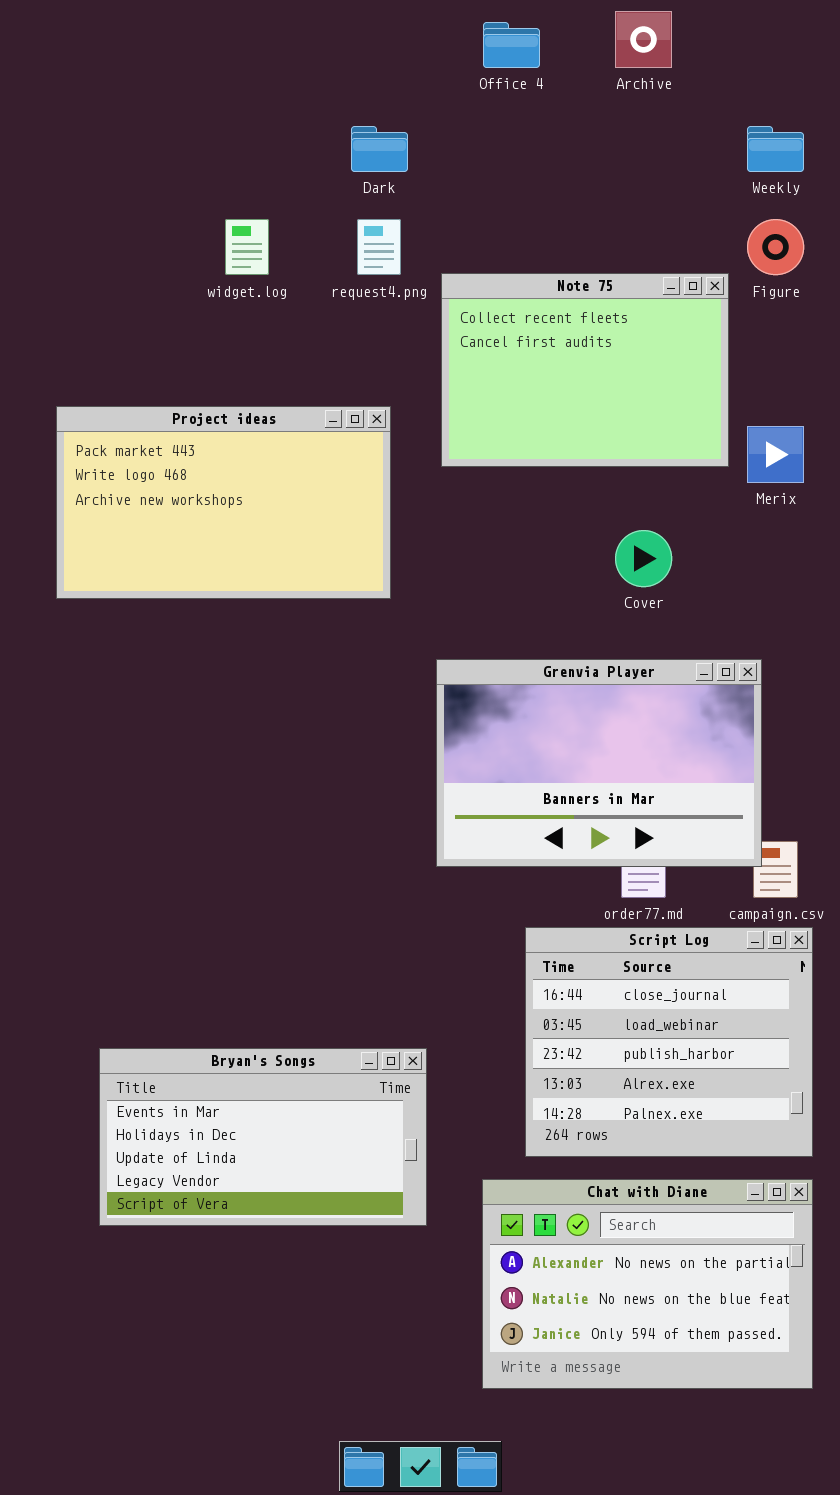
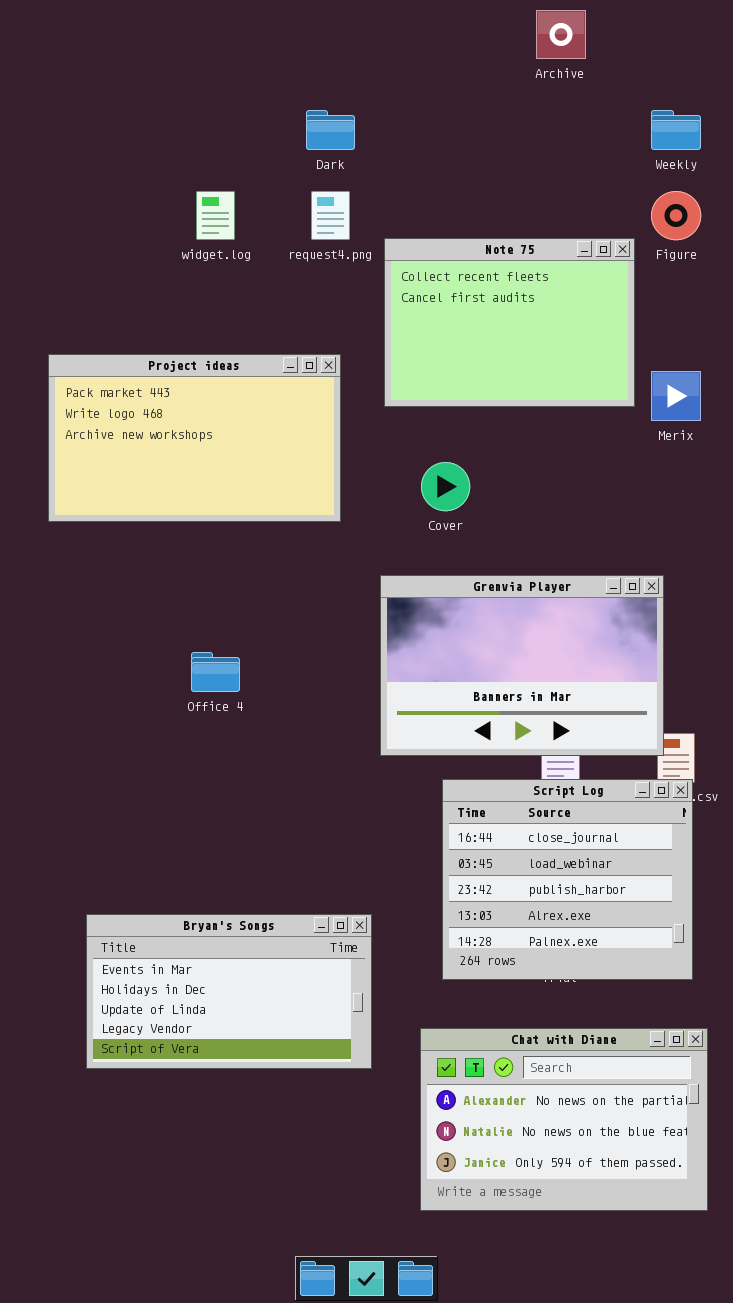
Office 4: [483,22,540,68] -> [191,652,240,692], moved
Cover: [615,530,672,587] -> [421,462,470,511], moved
Script Log: [525,927,813,1157] -> [442,779,693,980], moved

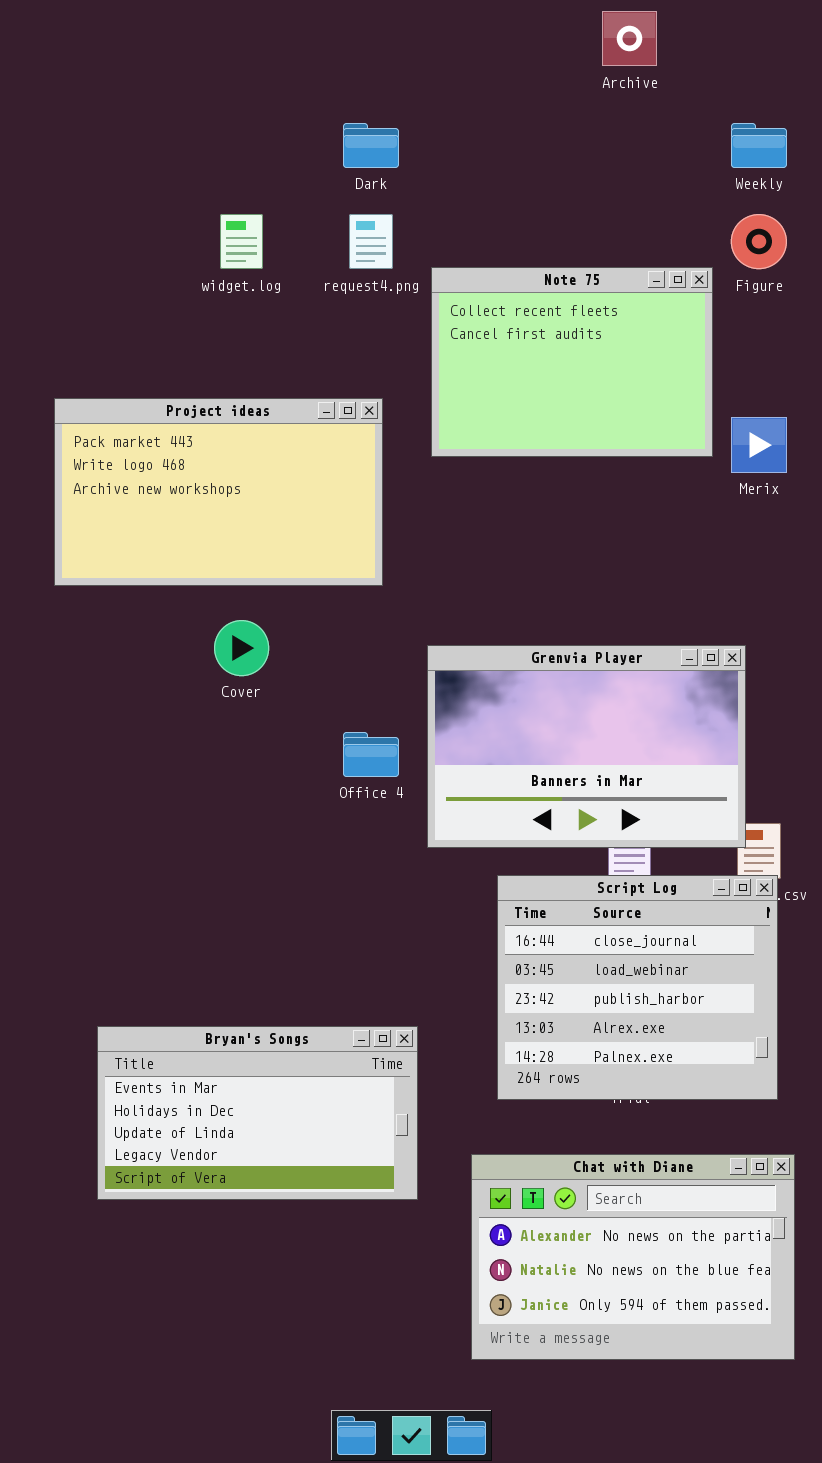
Cover: [421,462,470,511] -> [214,620,269,676], moved
Office 4: [191,652,240,692] -> [343,732,399,777], moved

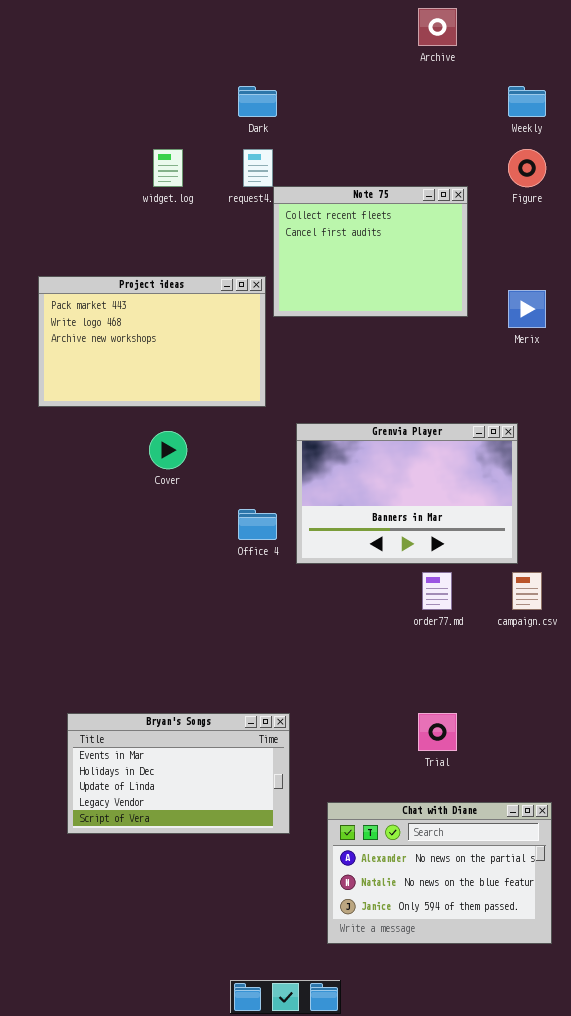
Note 75: [431,267,713,457] -> [273,186,468,317], moved
Grenvia Player: [427,645,746,848] -> [296,423,518,564], moved
Script Log: [497,875,778,1100] -> none, closed

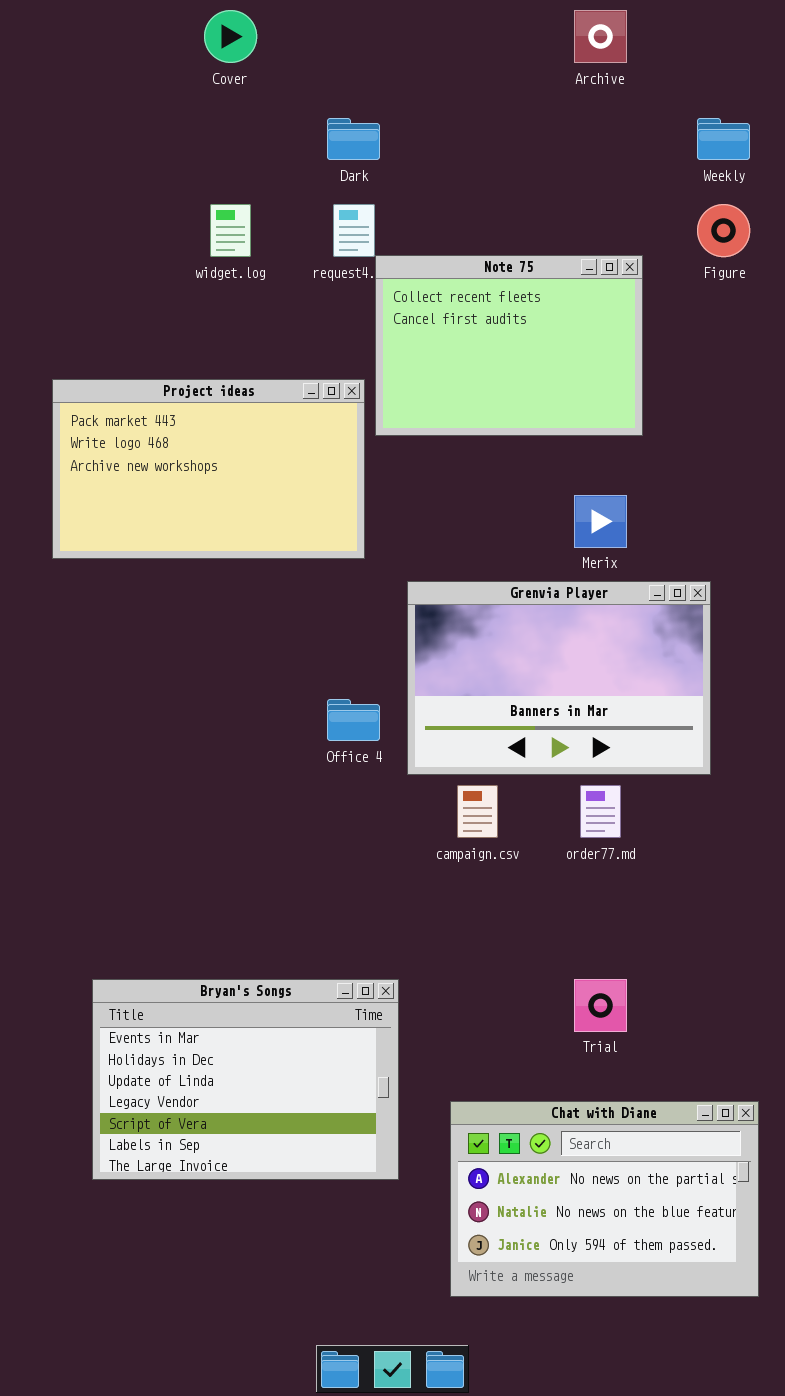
Merix: [508,290,546,328] -> [574,495,627,548], moved
Cover: [149,431,187,469] -> [204,10,257,63], moved
campaign.csv: [512,572,542,610] -> [457,785,498,838], moved
Bryan's Songs: [67,713,290,834] -> [92,979,399,1180], resized

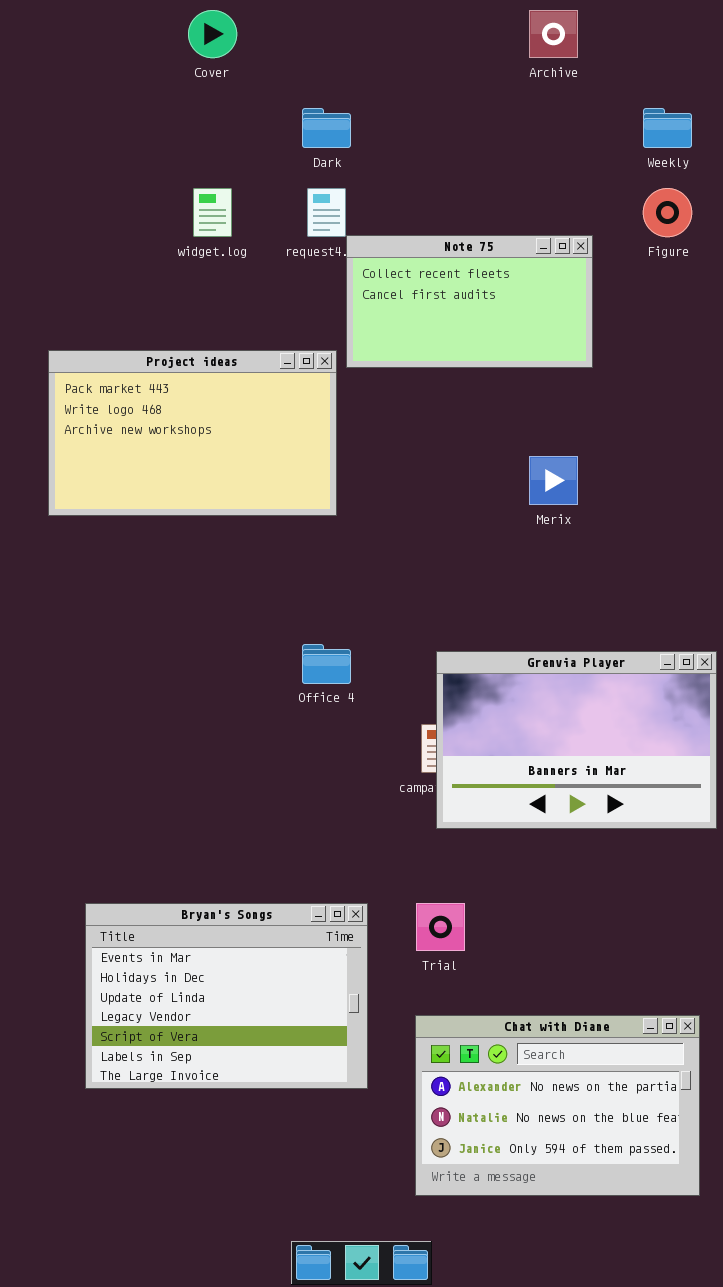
Note 75: [375,255,643,436] -> [346,235,593,368], resized
Grenvia Player: [407,581,711,775] -> [436,651,717,829], moved
Trial: [574,979,627,1032] -> [416,903,465,951], moved

